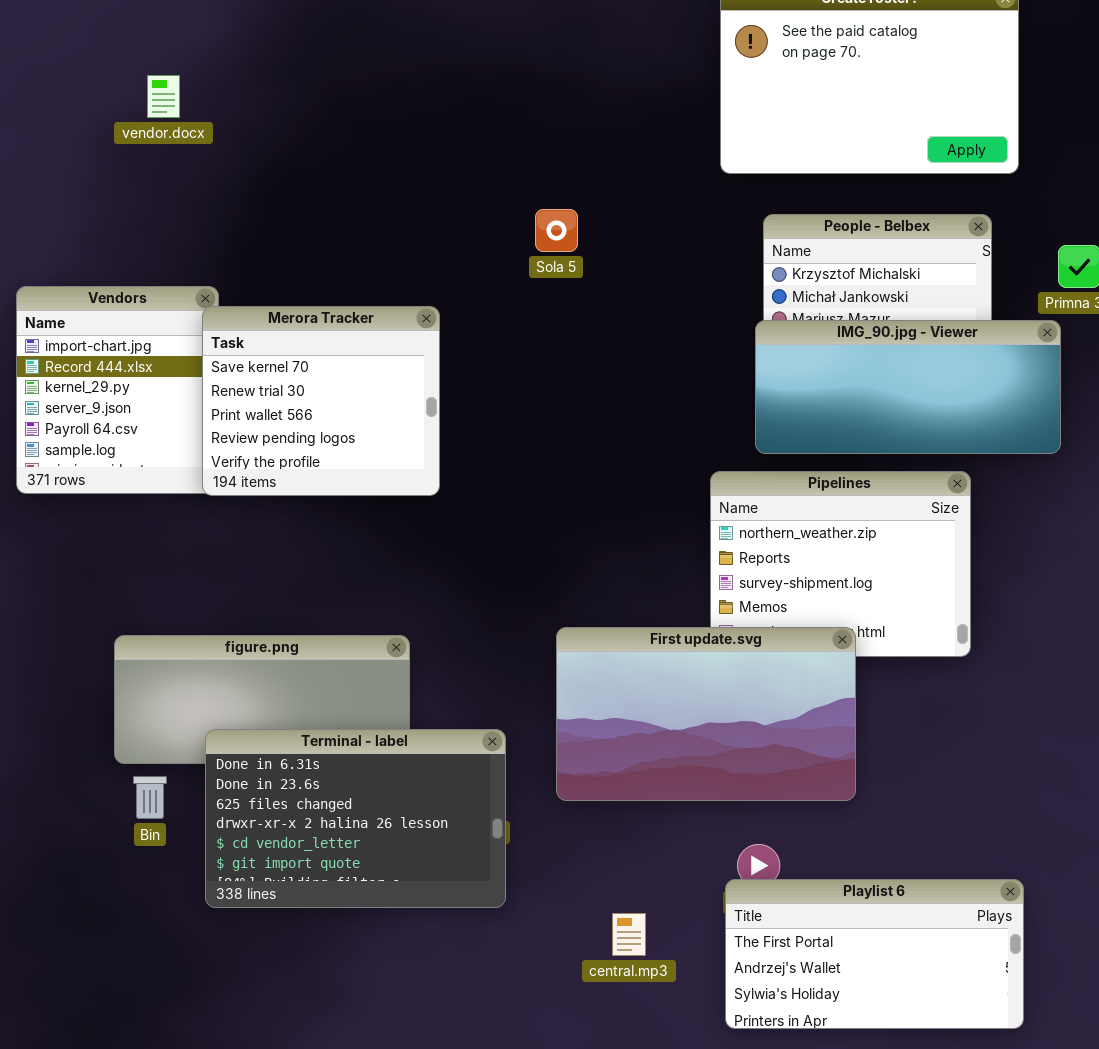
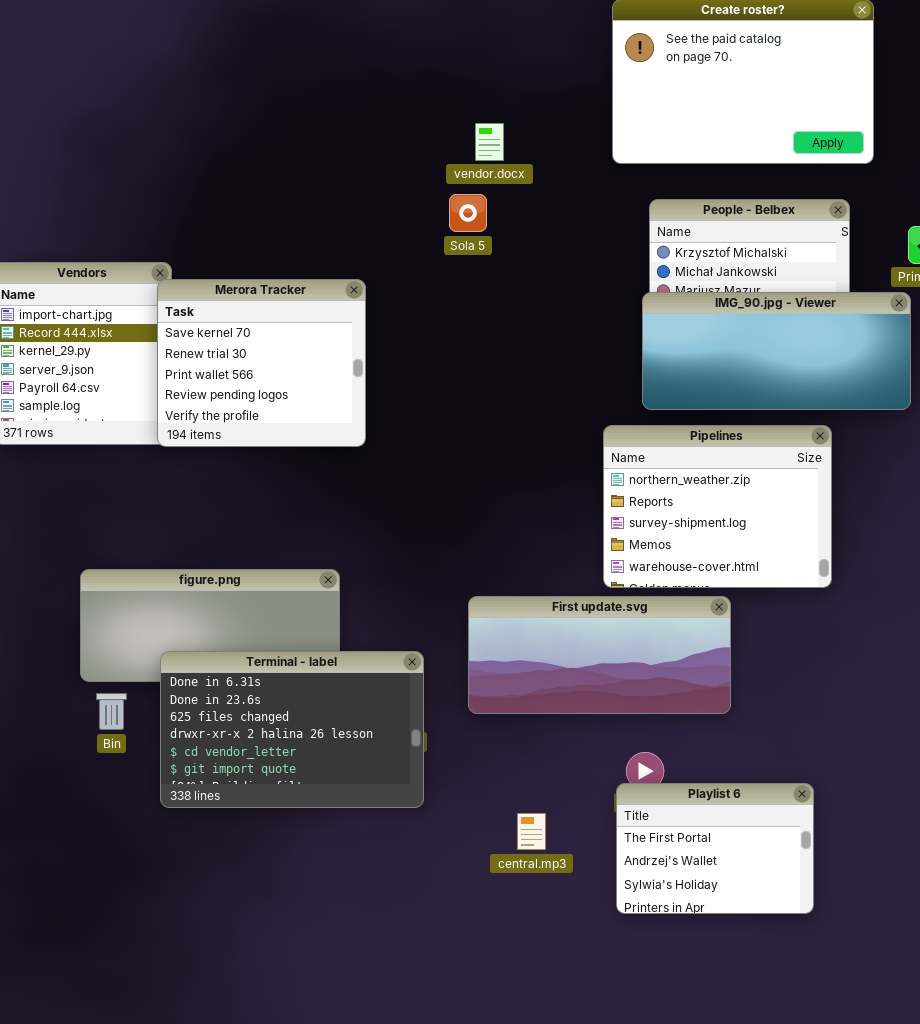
vendor.docx: [147,75,180,118] -> [475,123,504,161], moved
First update.svg: [556,627,856,801] -> [468,596,731,714], resized
Playlist 6: [725,879,1024,1029] -> [616,783,814,914], resized

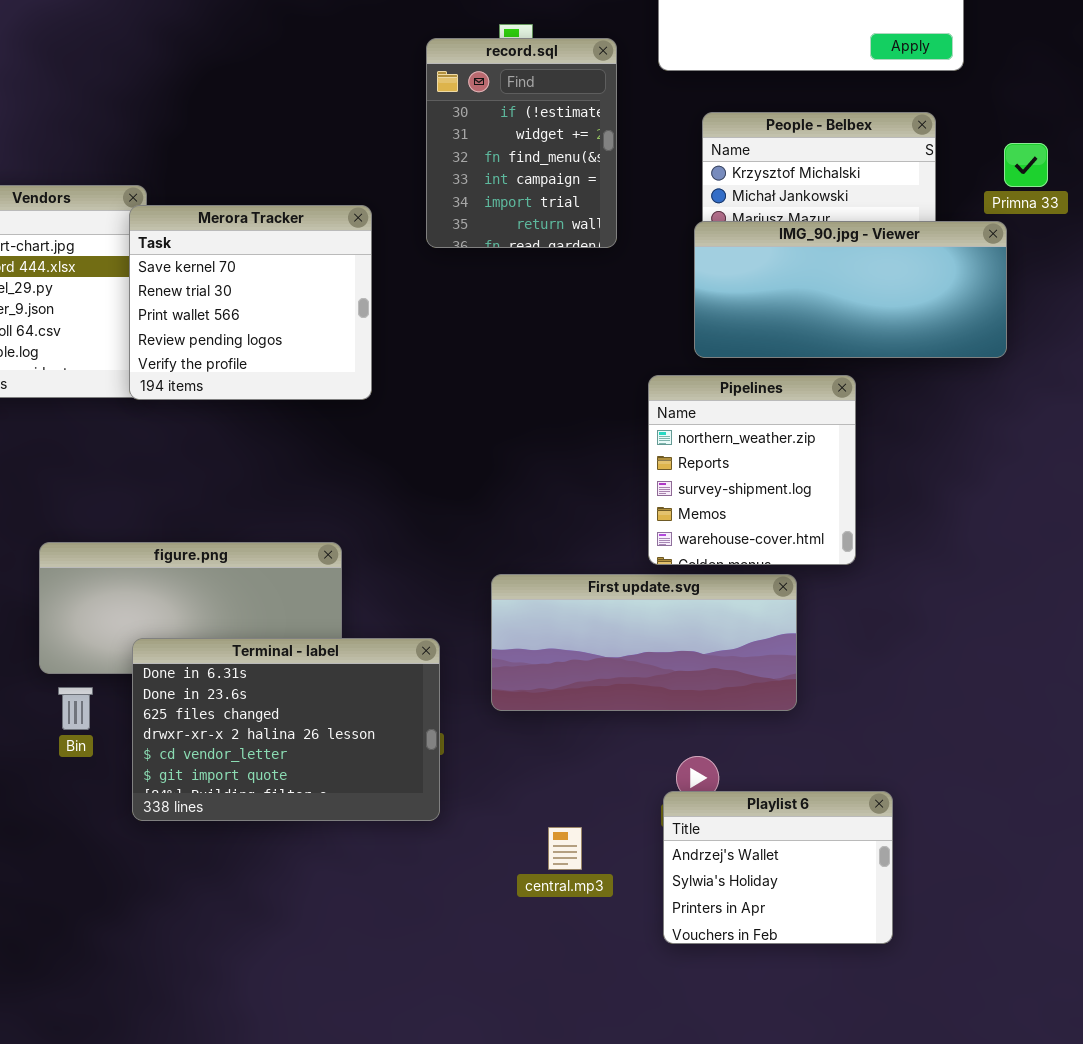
record.sql: none -> [426,38,617,248], opened
Pipelines: [603,425,832,588] -> [648,375,856,565], resized
Playlist 6: [616,783,814,914] -> [663,791,893,944], scrolled down 1 row

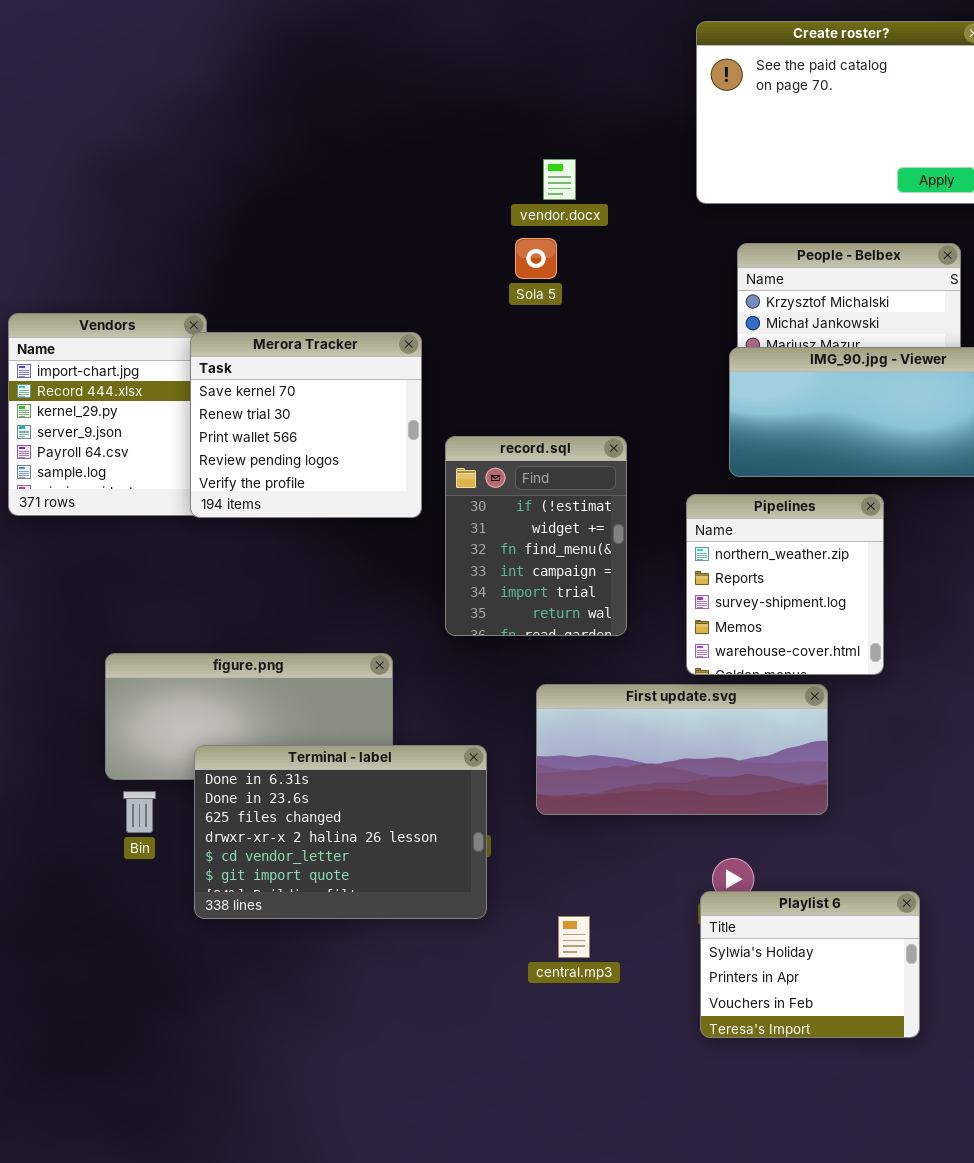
record.sql: [426,38,617,248] -> [445,436,627,636], moved
Playlist 6: [663,791,893,944] -> [700,891,920,1038], scrolled down 1 row
central.mp3: [548,827,582,870] -> [558,916,590,958], moved

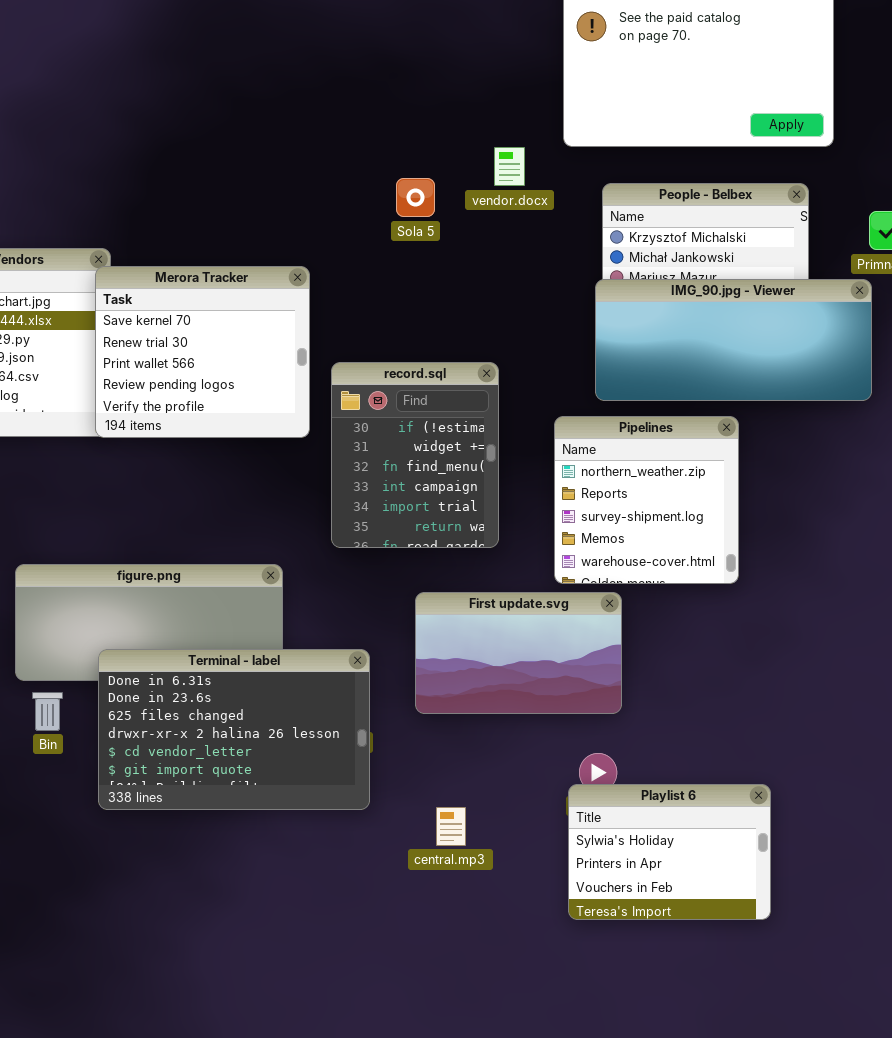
vendor.docx: [543,159,576,200] -> [494,147,525,186], moved
First update.svg: [536,684,828,815] -> [415,592,622,714], resized

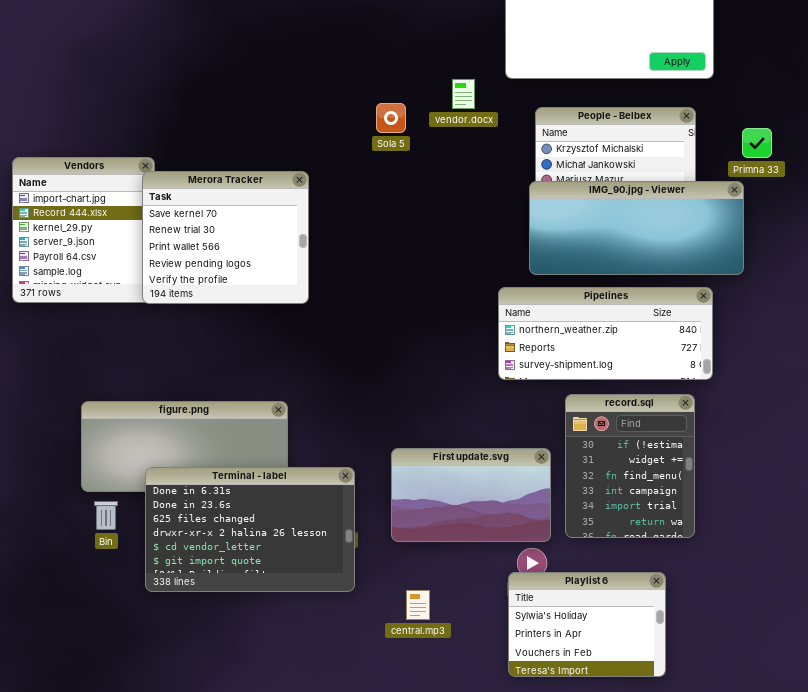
record.sql: [331,362,499,548] -> [565,394,695,538], moved
Pipelines: [554,416,739,584] -> [498,287,713,380], resized
First update.svg: [415,592,622,714] -> [391,448,551,542], moved

